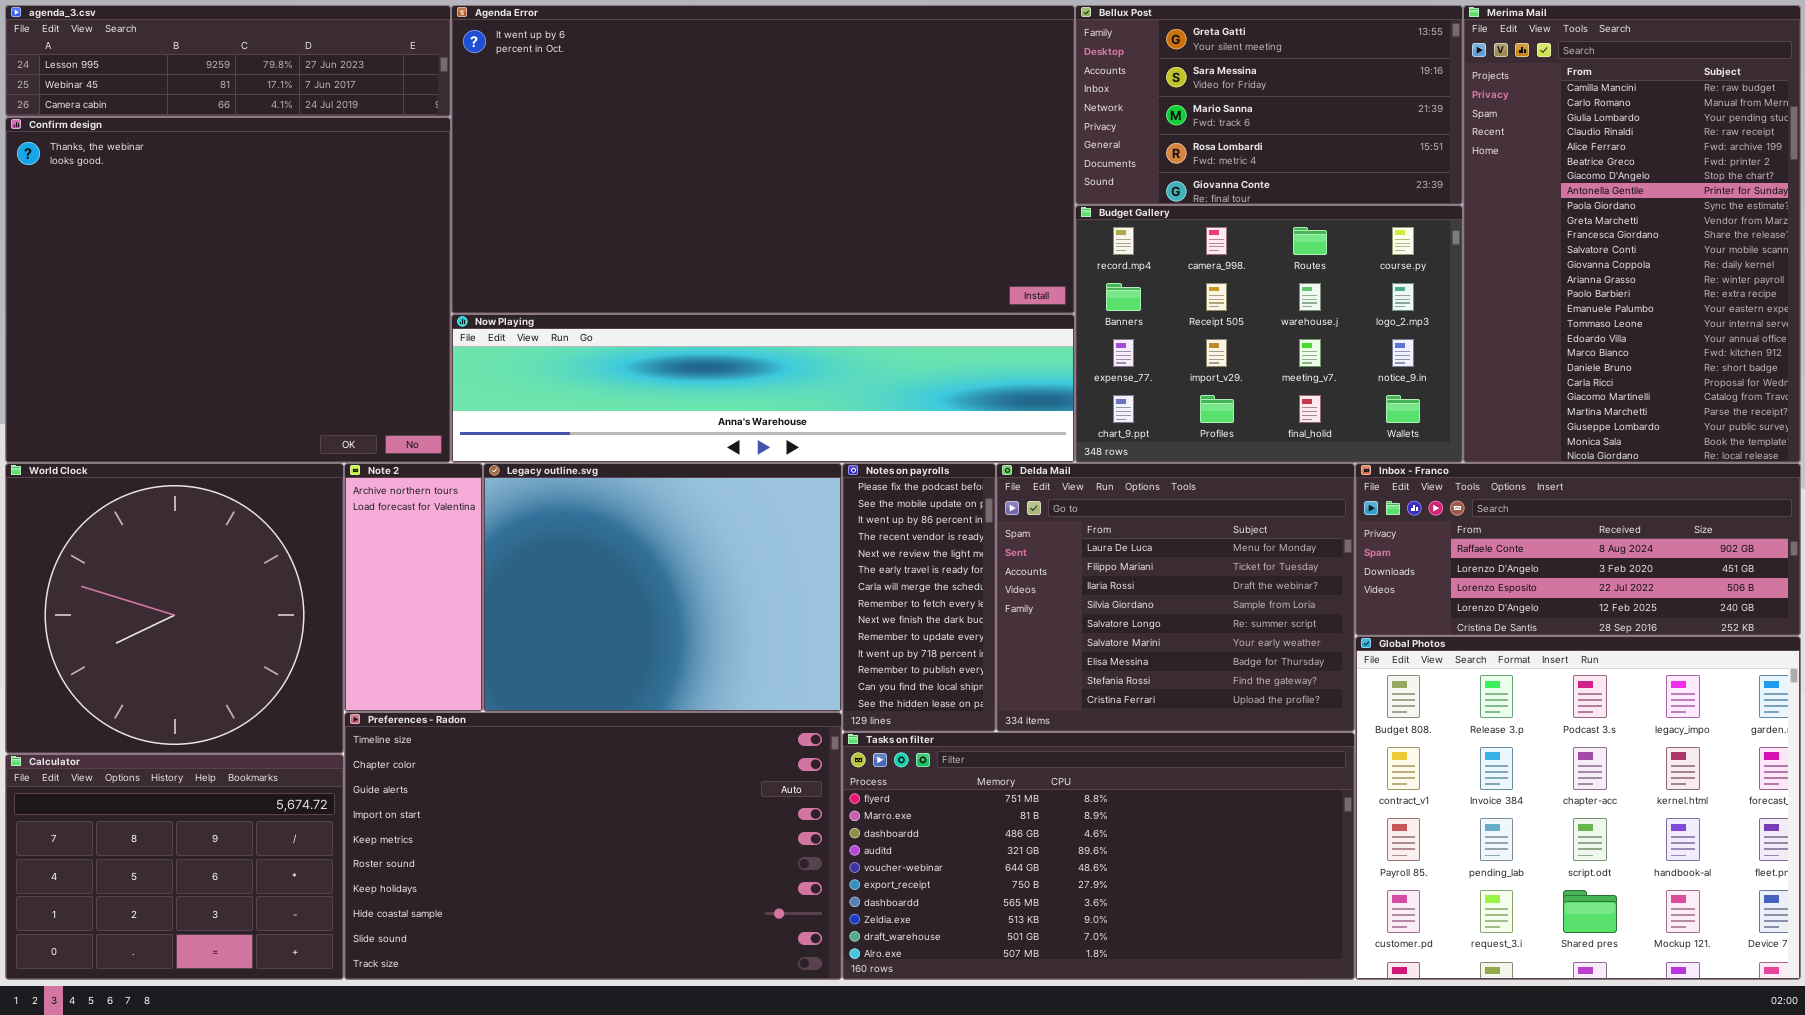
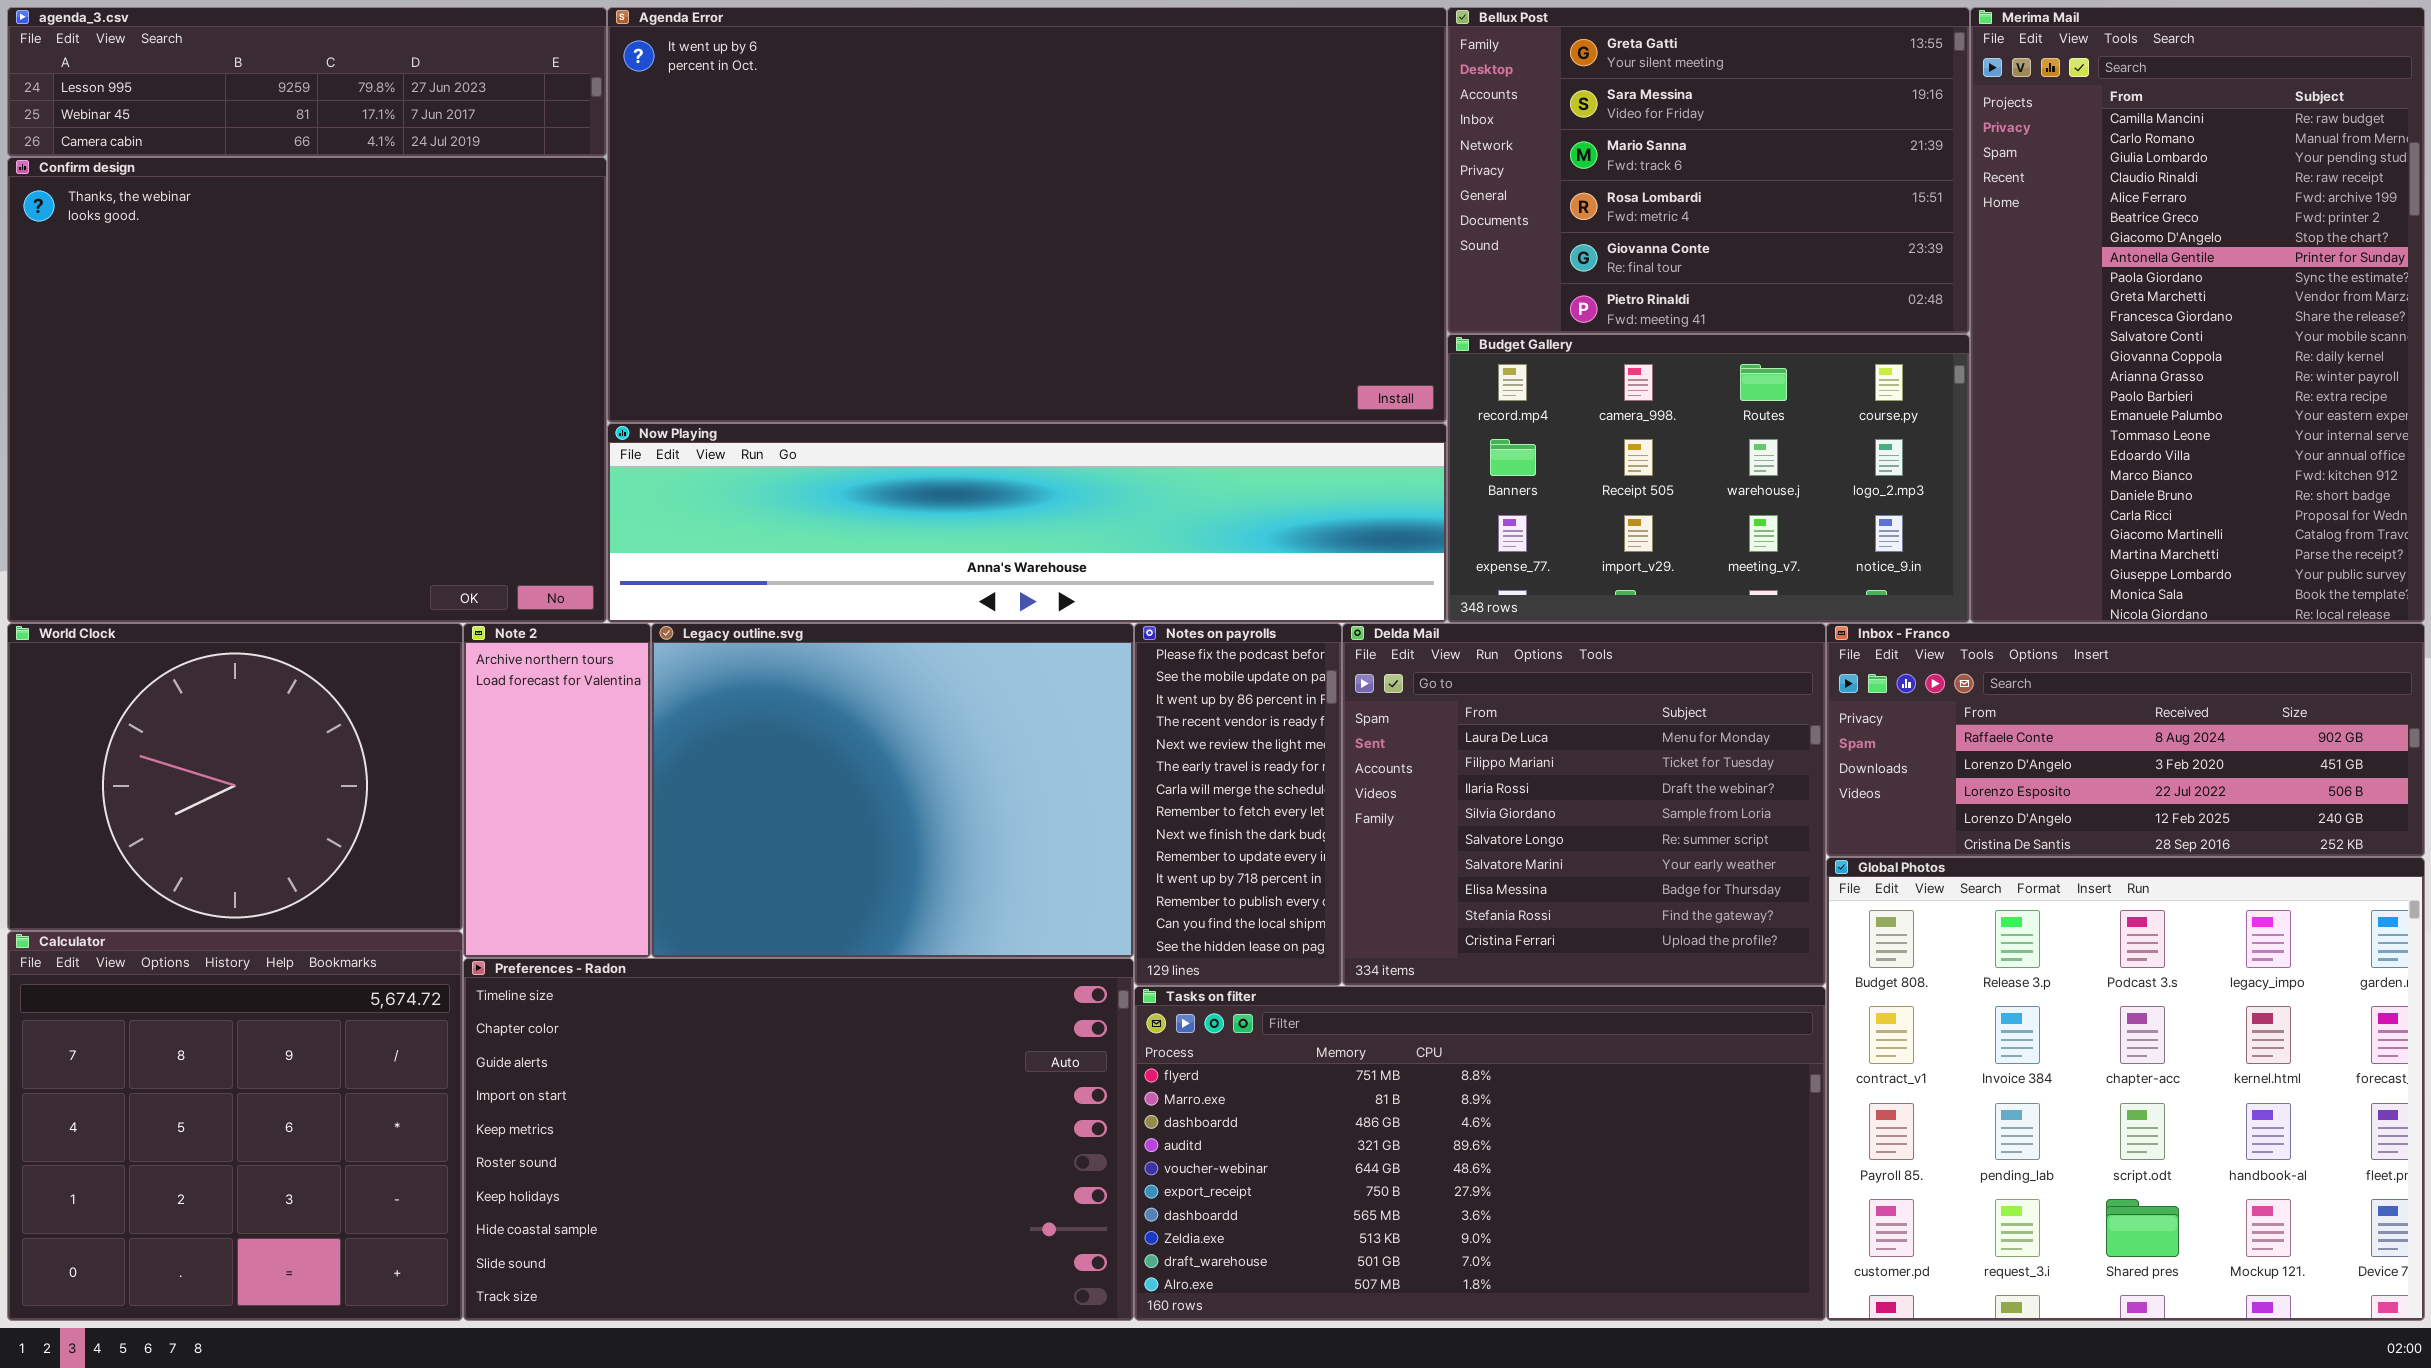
Bellux Post: [1075,5,1463,205] -> [1447,7,1970,334], resized
Budget Gallery: [1075,205,1463,463] -> [1447,334,1970,623], resized
World Clock: [5,463,344,754] -> [7,623,463,931], resized
Calculator: [5,754,344,980] -> [7,931,463,1321], resized

